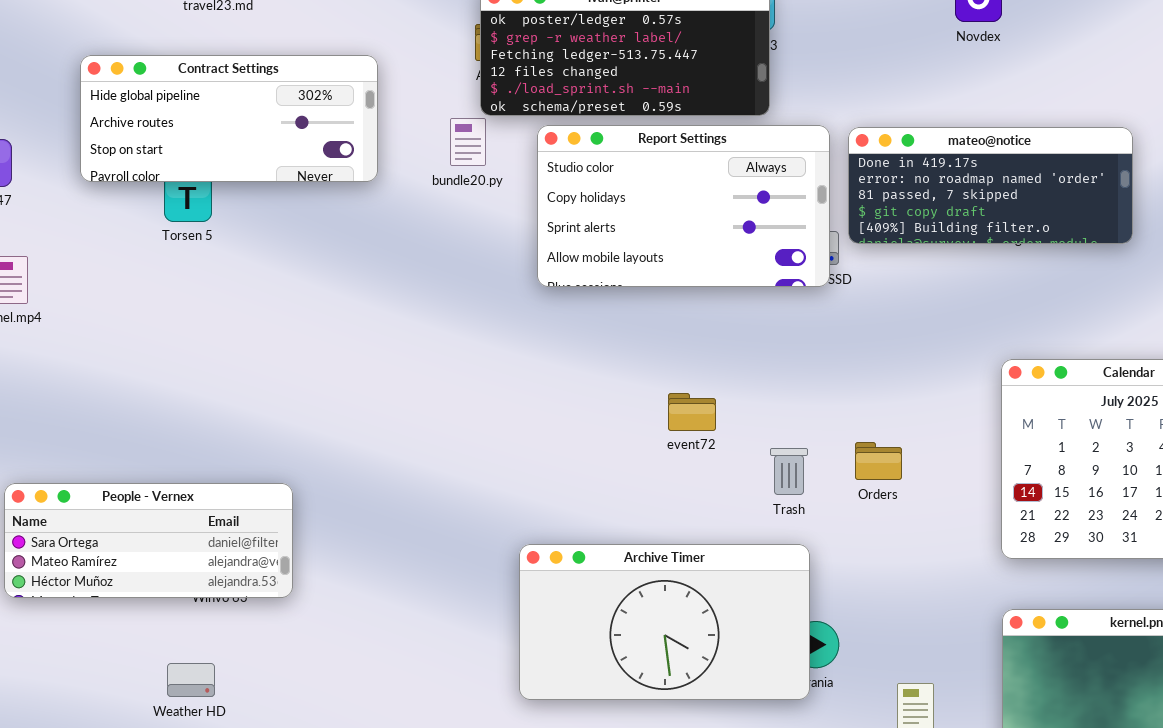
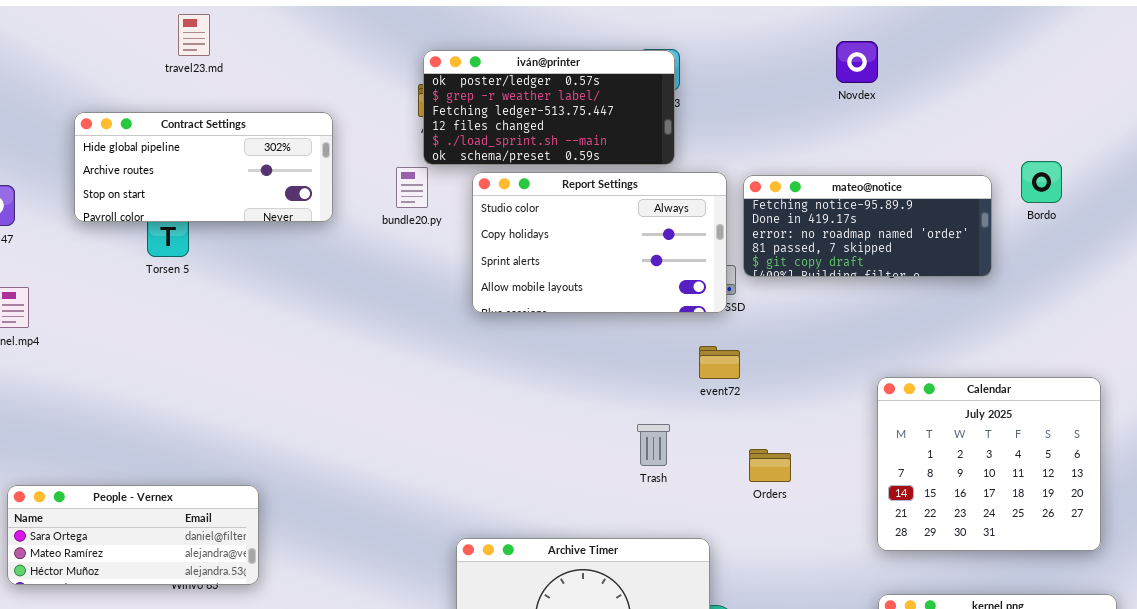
mateo@notice: [848,127,1133,244] -> [743,175,992,277], scrolled up 1 row
event72: [668,393,716,431] -> [699,346,740,379], moved
Trash: [770,448,808,495] -> [637,424,670,466], moved

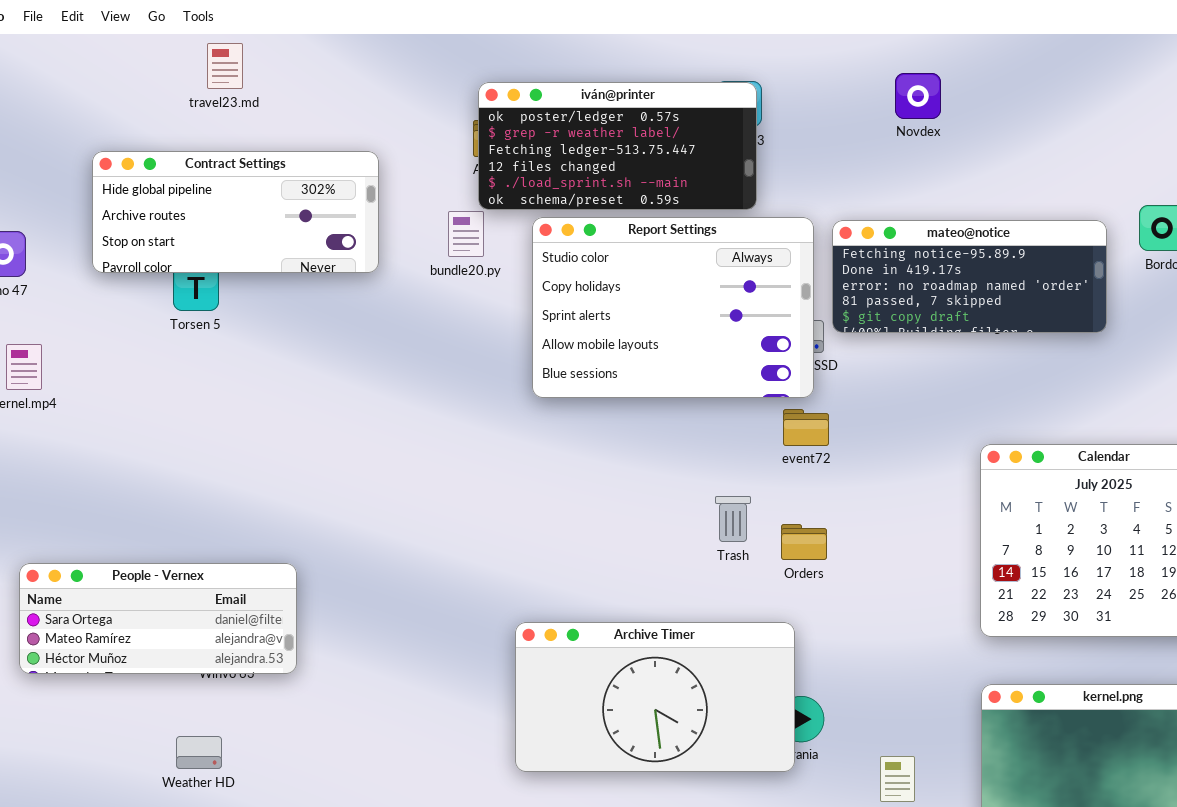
Novdex: [836,41,878,83] -> [895,73,941,119], moved
Report Settings: [472,172,727,313] -> [532,217,814,398], resized
Orders: [749,449,791,482] -> [781,524,827,560], moved

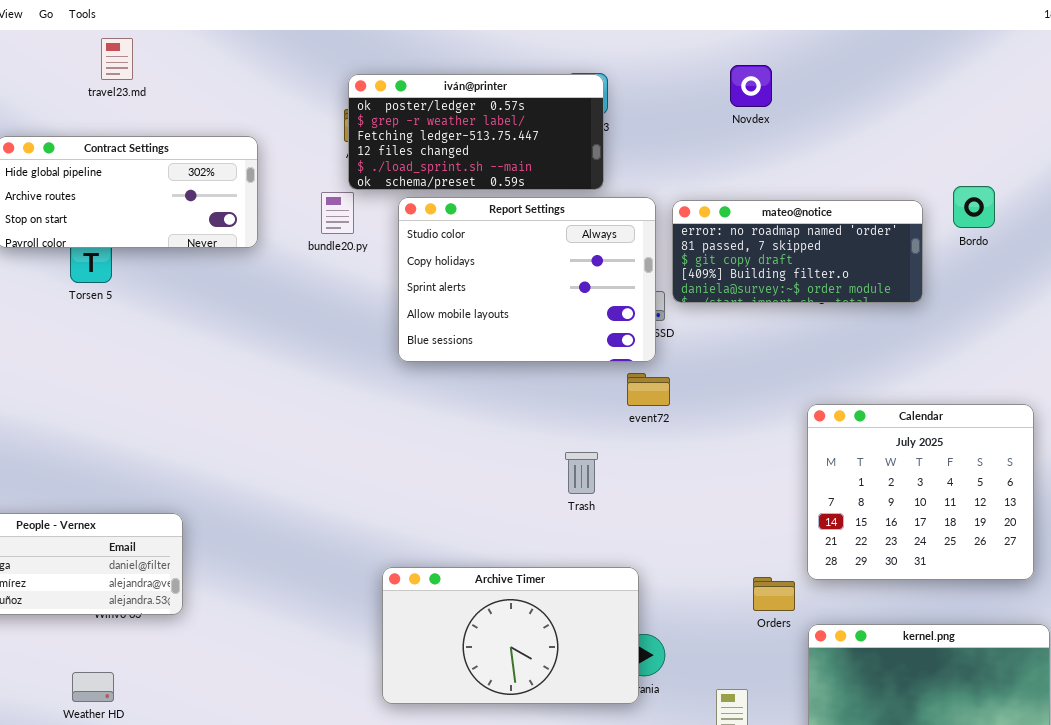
mateo@notice: [832,220,1107,333] -> [672,200,923,303], scrolled down 2 rows
Orders: [781,524,827,560] -> [753,577,795,611], moved

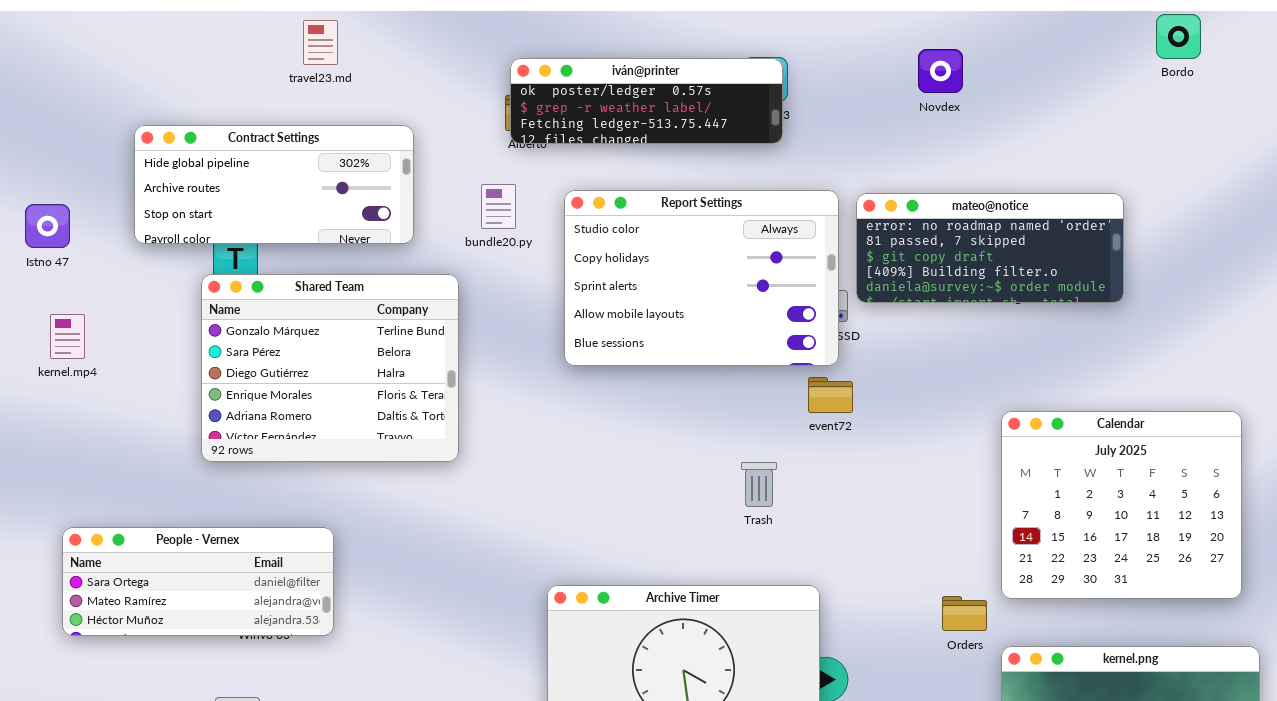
travel23.md: [101,38,133,80] -> [303,20,338,65], moved
iván@printer: [348,74,604,190] -> [510,58,783,144], resized
Bordo: [953,186,995,228] -> [1156,14,1201,59], moved
Shared Team: none -> [201,274,459,462], opened

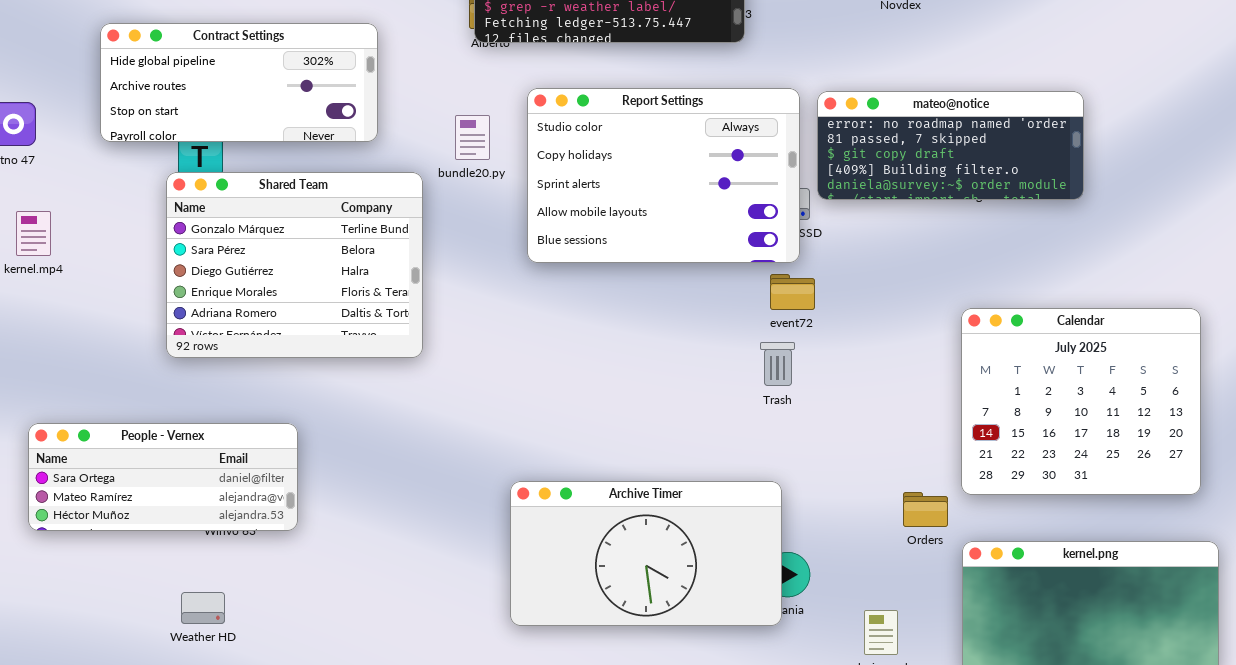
bundle20.py: [481,184,516,229] -> [455,115,490,160], moved
Trash: [741,462,777,507] -> [760,342,795,386], moved

